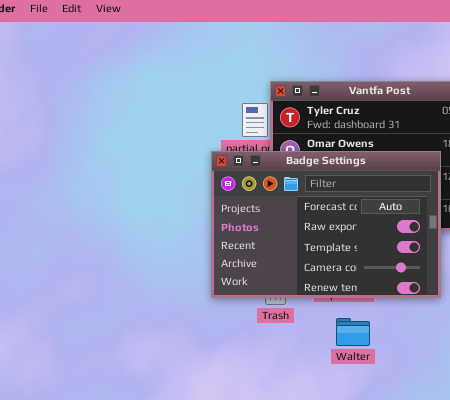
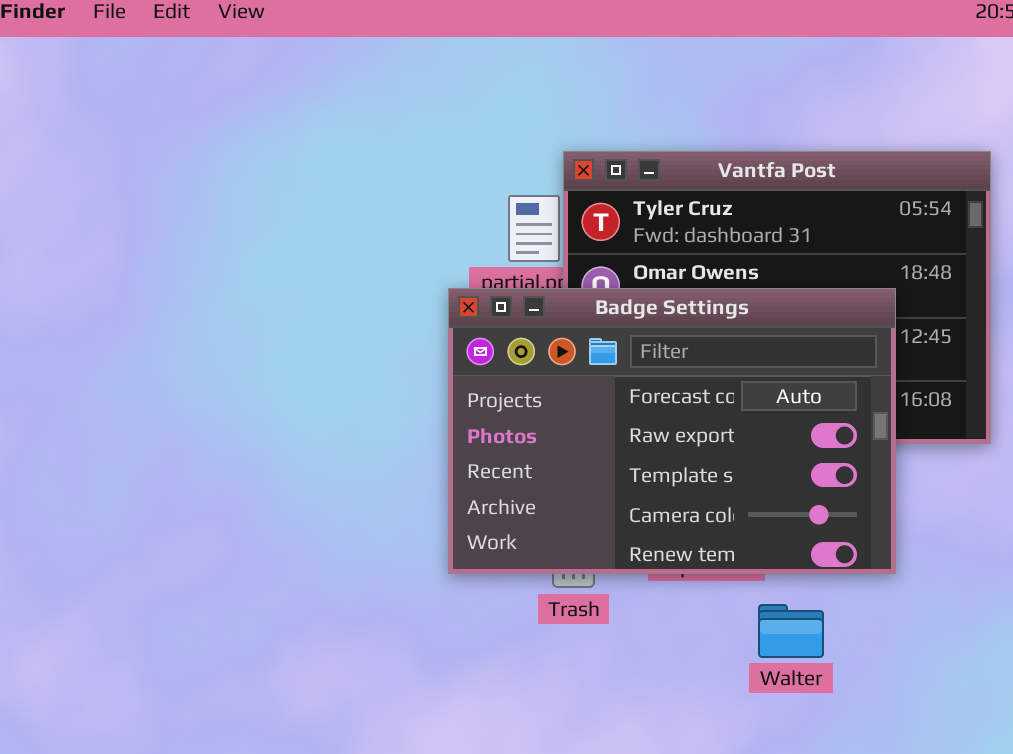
Walter: [336,318,370,346] -> [758,604,824,658], moved

